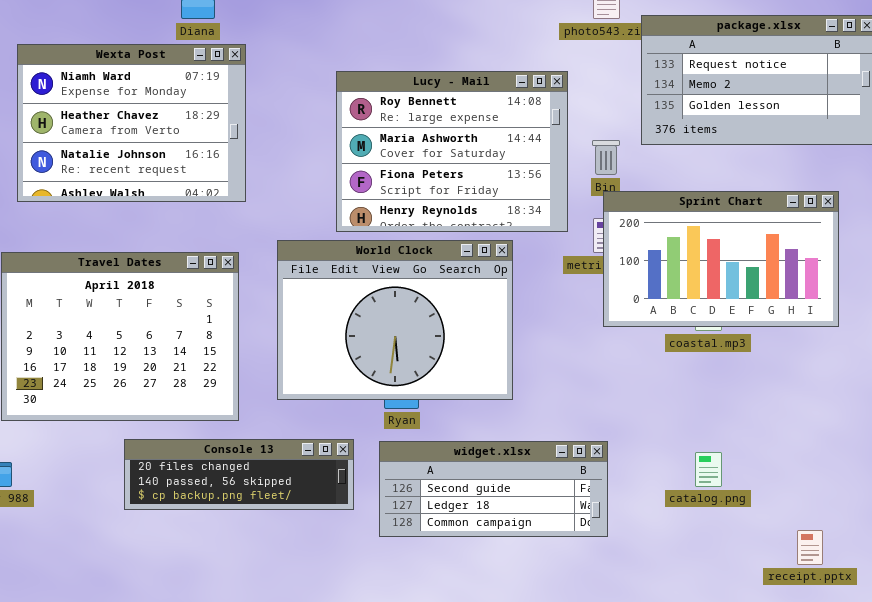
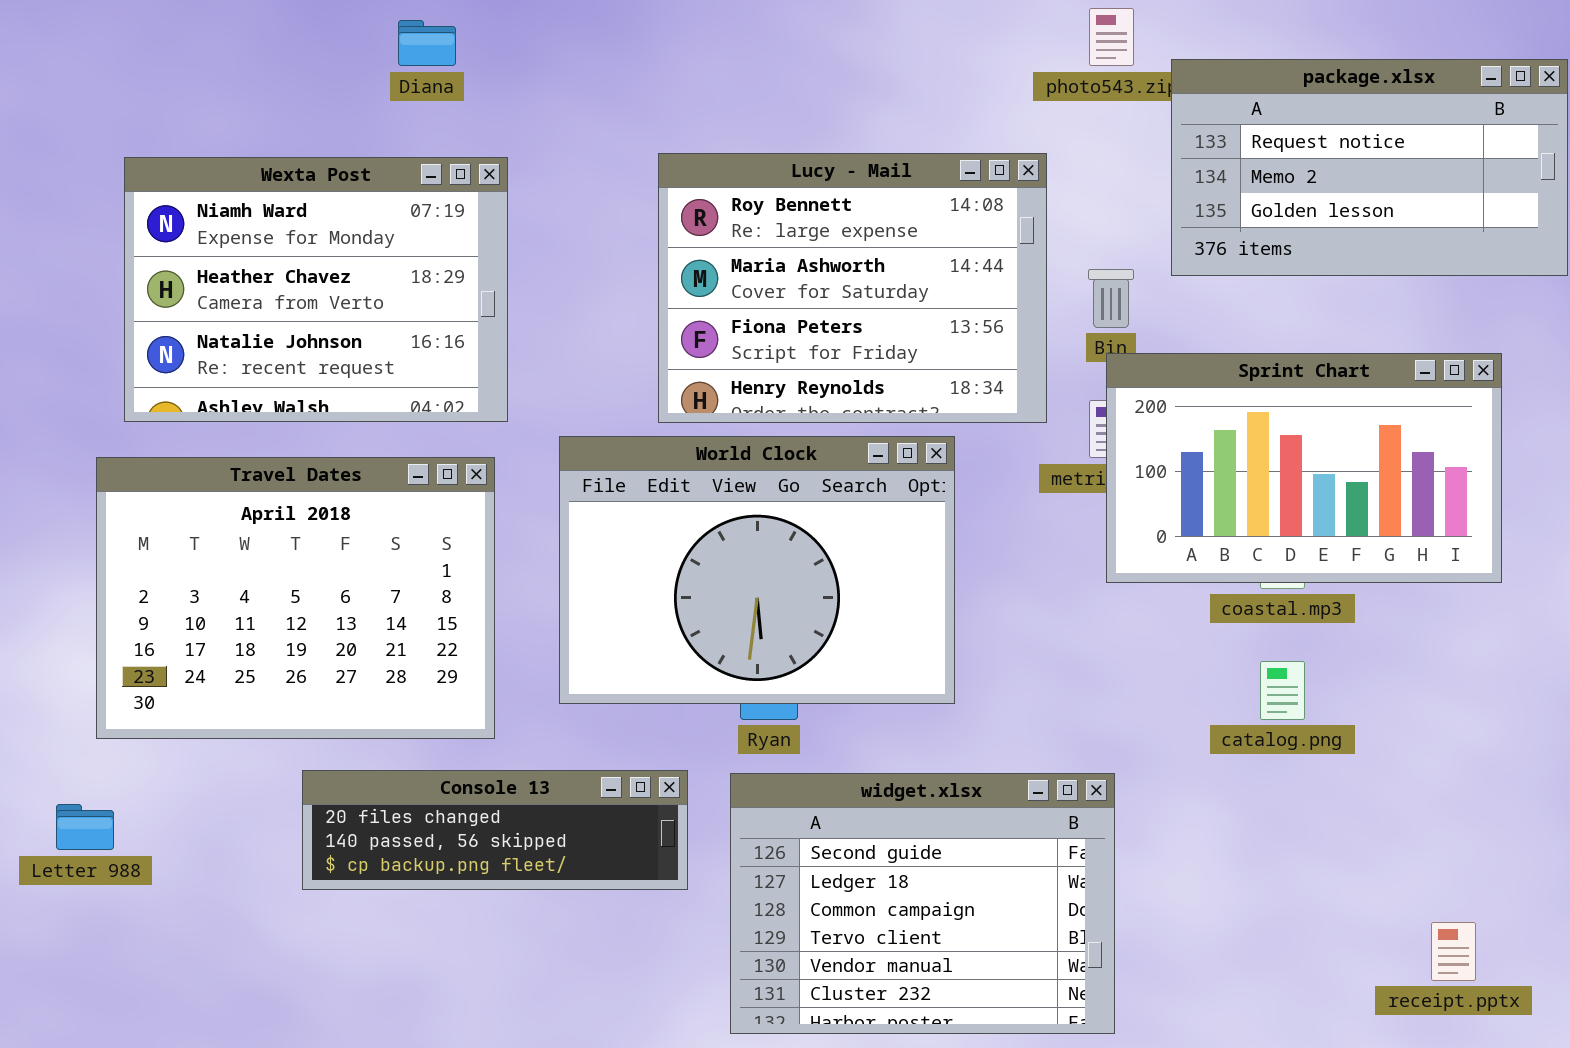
Wexta Post: [17,44,246,202] -> [124,157,508,422], moved
widget.xlsx: [379,441,608,537] -> [730,773,1115,1034], resized
catalog.png: [695,452,722,487] -> [1260,661,1305,720], moved

